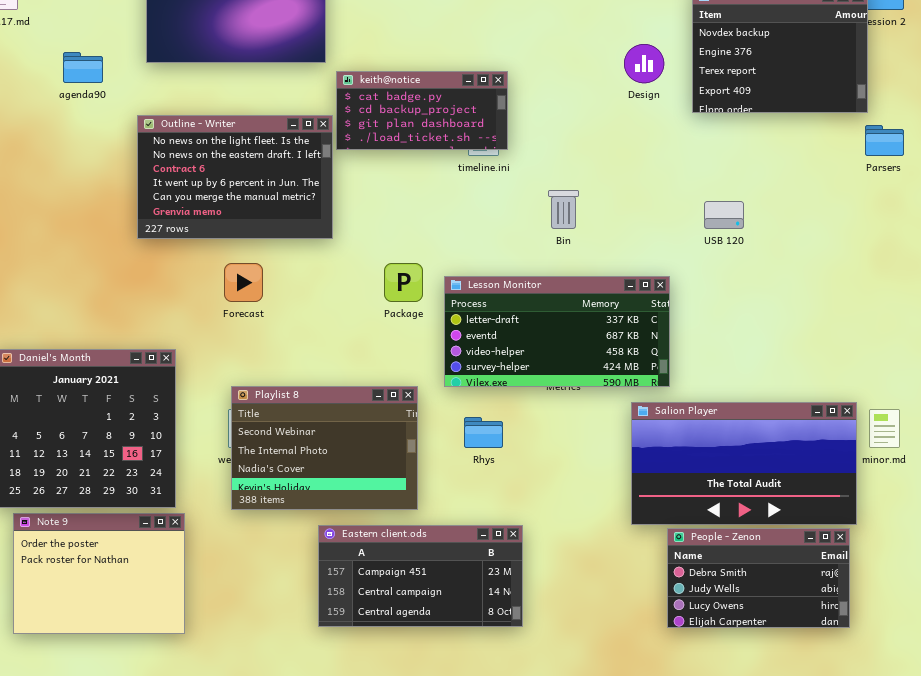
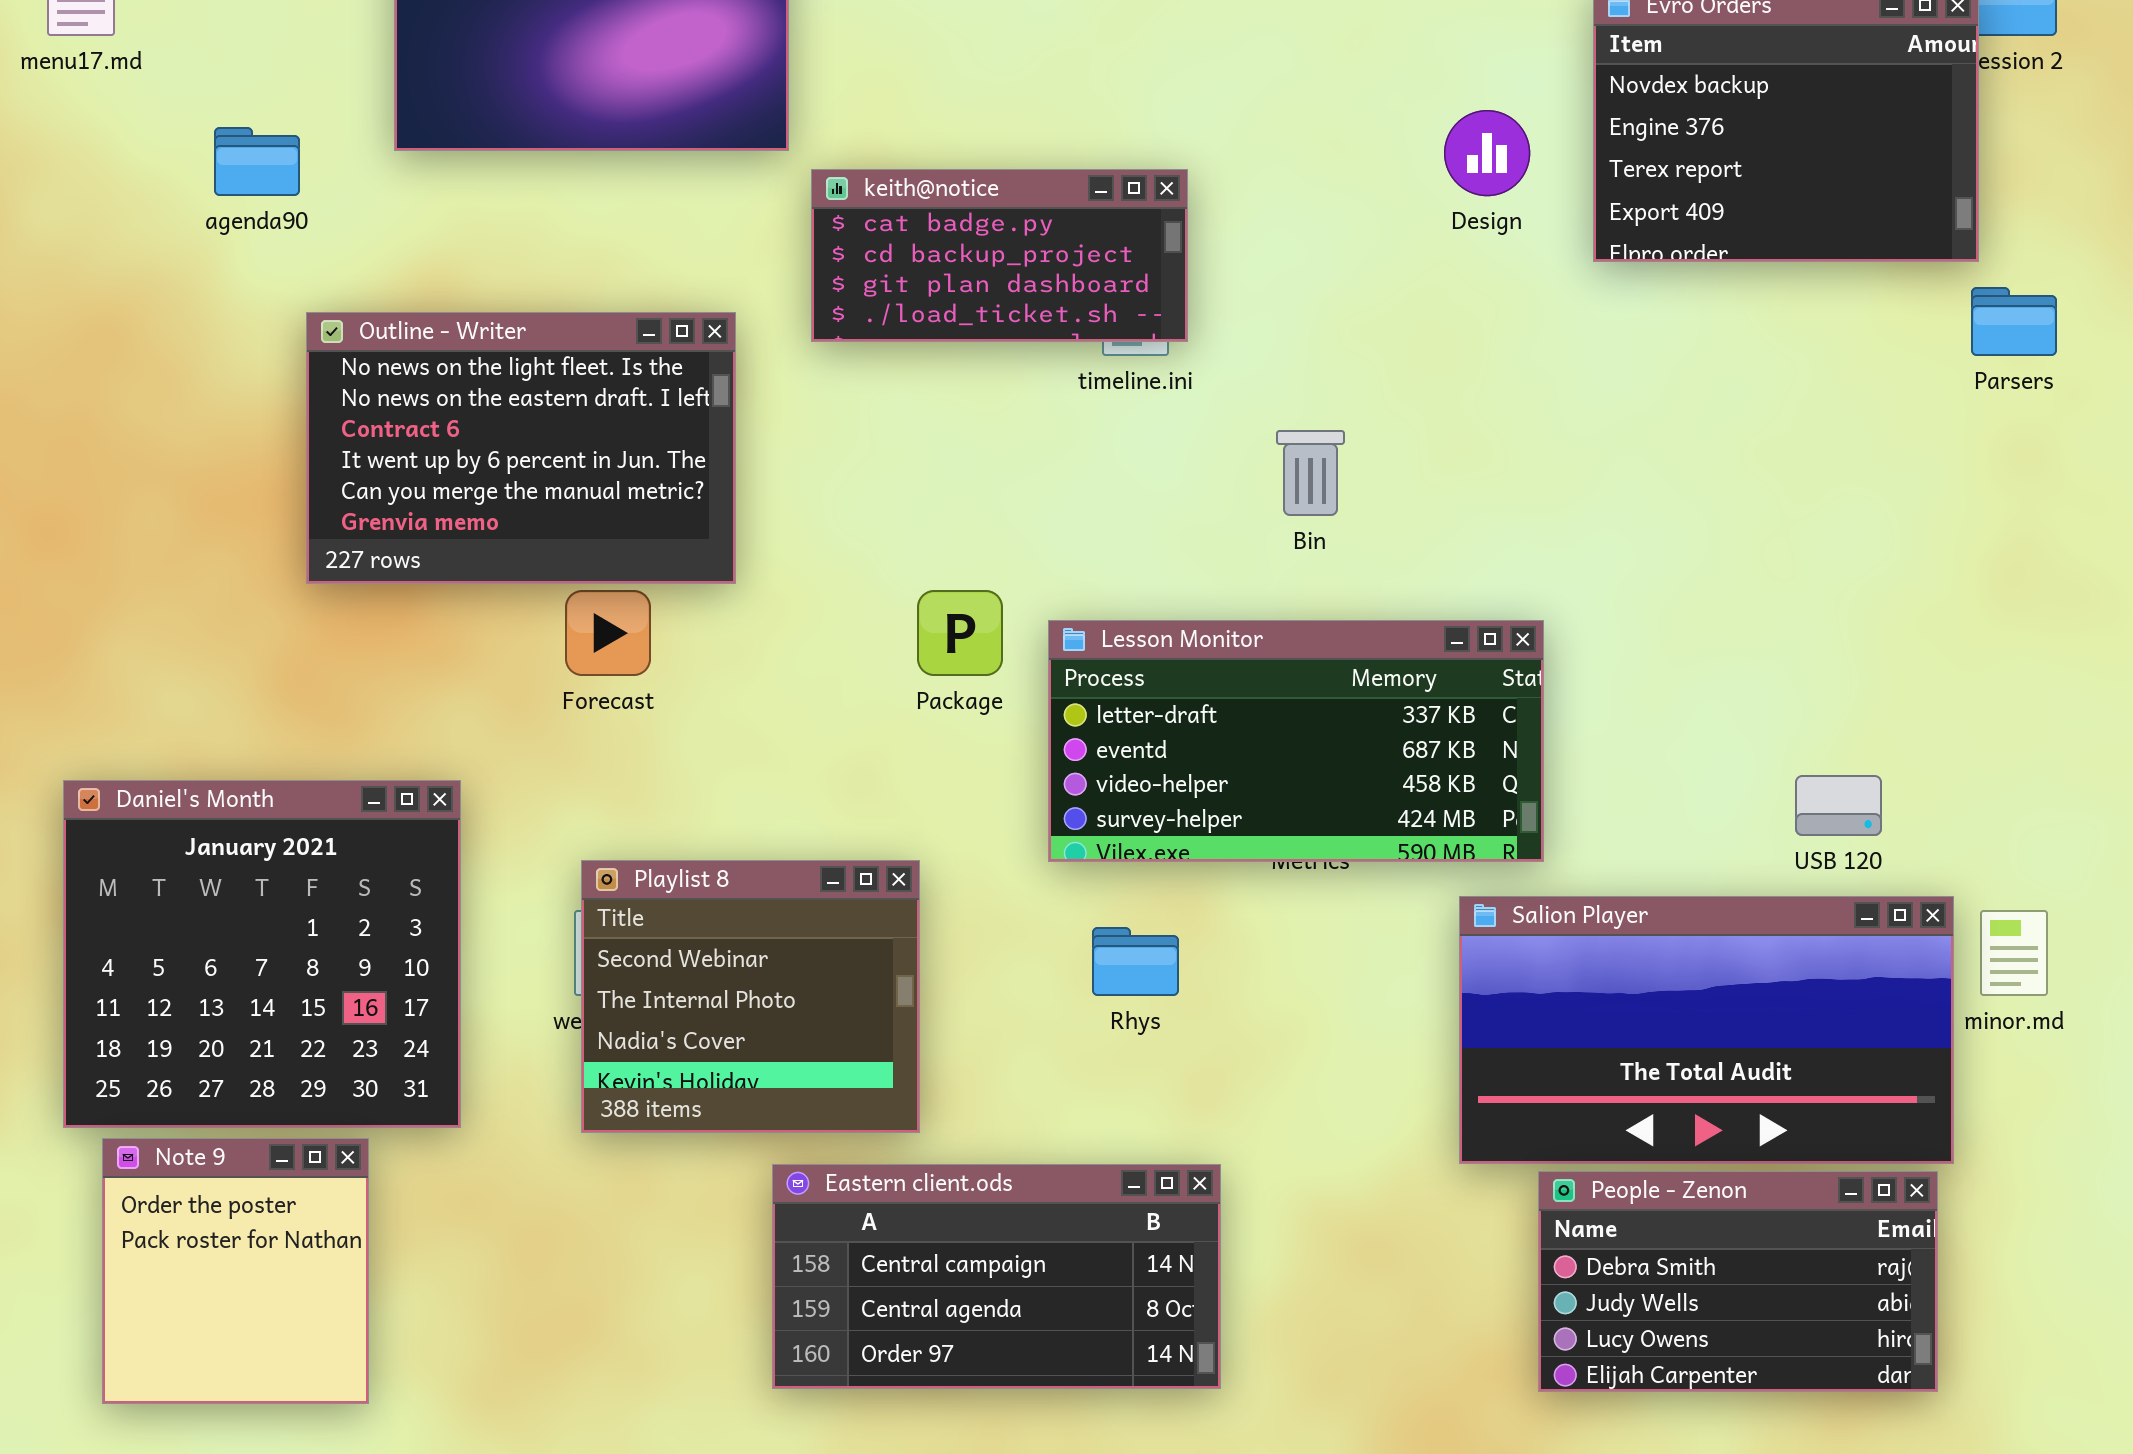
Outline - Writer: [137,115,333,239] -> [306,312,736,584], moved
USB 120: [704,201,744,229] -> [1795,775,1882,836], moved
Playlist 8: [231,386,418,510] -> [581,860,920,1133], resized
Note 9: [13,513,185,634] -> [102,1138,369,1404], resized
Eastern client.ods: [318,525,523,627] -> [772,1164,1221,1389], scrolled down 1 row

